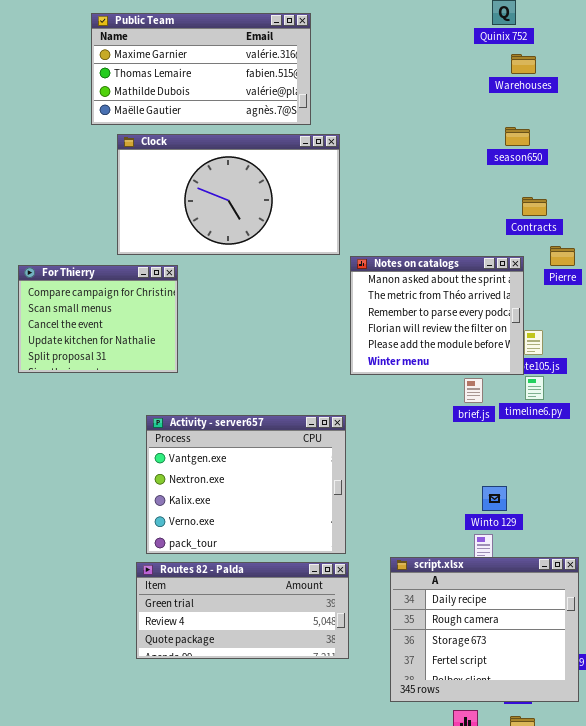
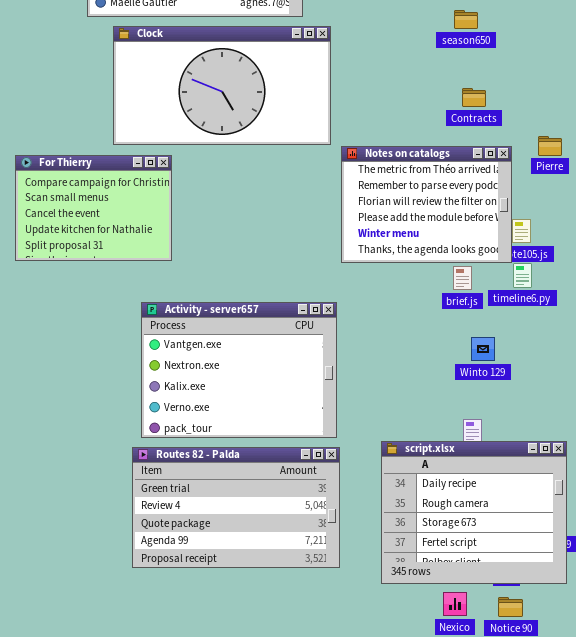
season650: [505,127,530,146] -> [454,10,478,29], moved
Contracts: [522,197,547,216] -> [462,88,486,107], moved
Notes on catalogs: [350,256,524,375] -> [341,146,512,263], scrolled down 1 row
Winto 129: [482,486,507,511] -> [471,337,495,361], moved
Routes 82 - Palda: [136,562,349,659] -> [132,447,340,568], resized

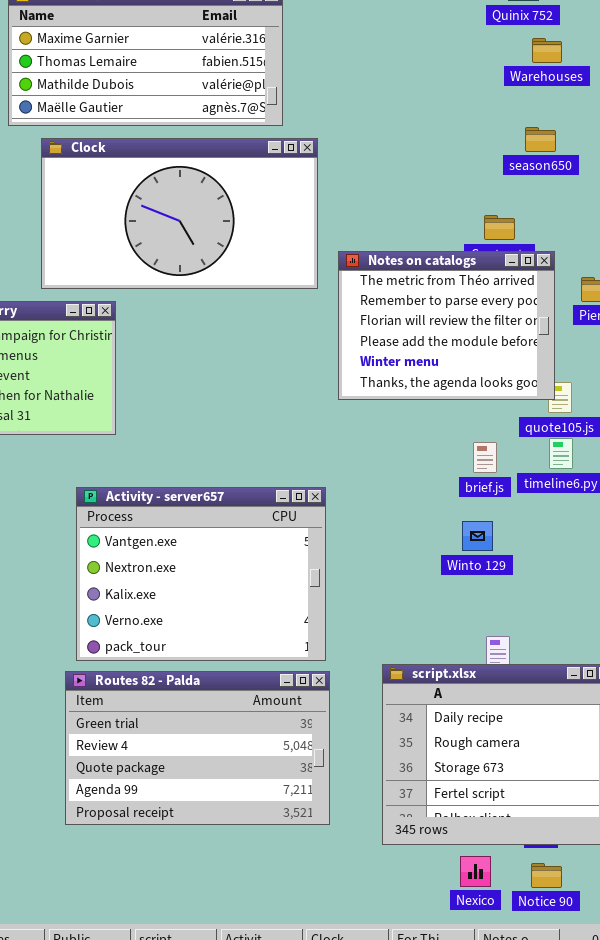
season650: [454,10,478,29] -> [525,127,556,152], moved
Notes on catalogs: [341,146,512,263] -> [338,251,555,400], moved
Winto 129: [471,337,495,361] -> [462,521,493,551], moved

